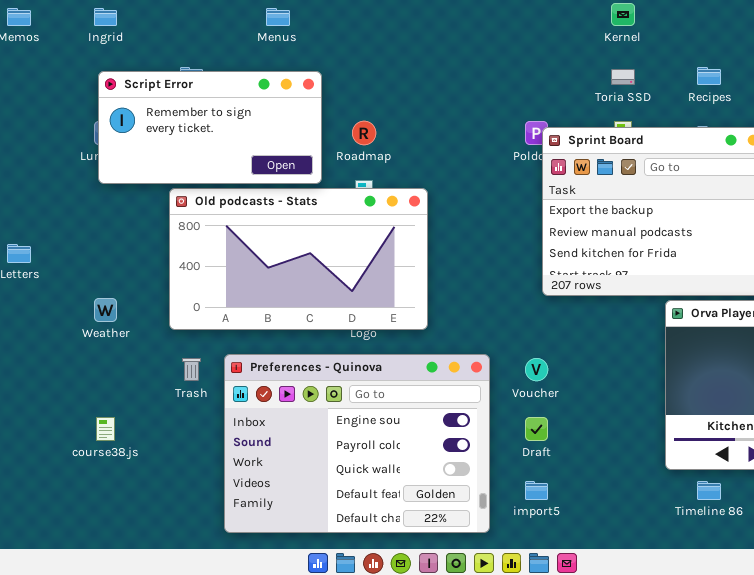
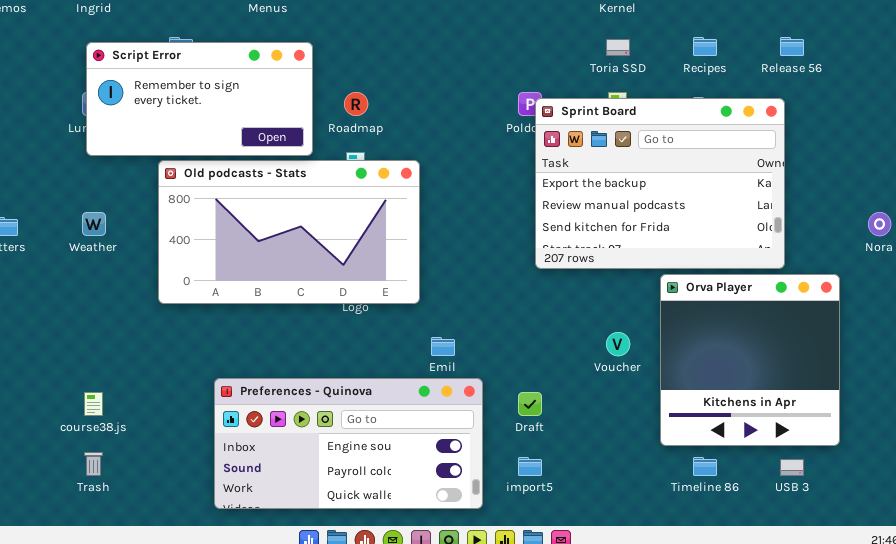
Weather: [94,298,117,322] -> [82,212,106,236], moved
Preferences - Quinova: [224,354,490,533] -> [214,378,483,509], resized
Trash: [182,358,201,381] -> [84,452,103,476], moved
Voucher: [525,358,548,381] -> [606,332,630,356], moved

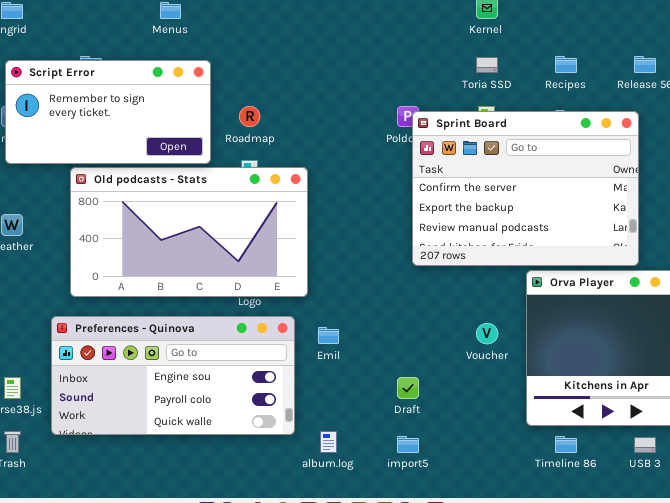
Sprint Board: [535,98,785,269] -> [412,111,639,266], scrolled up 1 row
Preferences - Quinova: [214,378,483,509] -> [51,316,295,435], moved

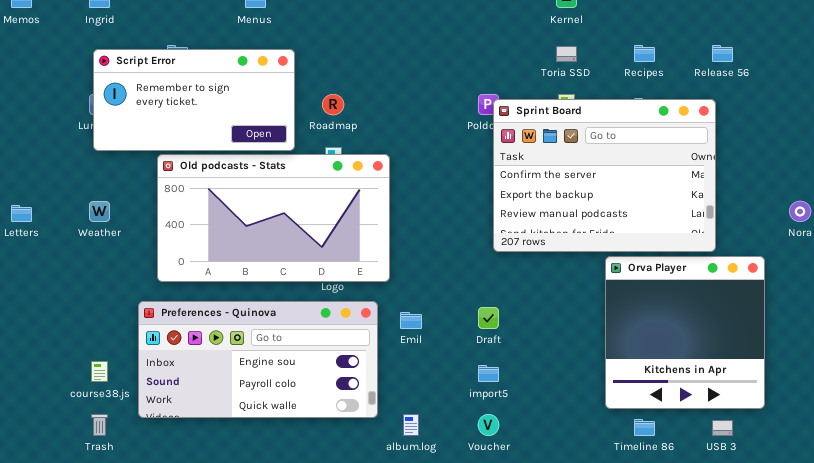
Voucher: [476,323,498,344] -> [478,414,499,436], moved
Draft: [397,377,419,399] -> [478,307,499,329], moved
import5: [397,436,419,453] -> [478,365,499,382], moved

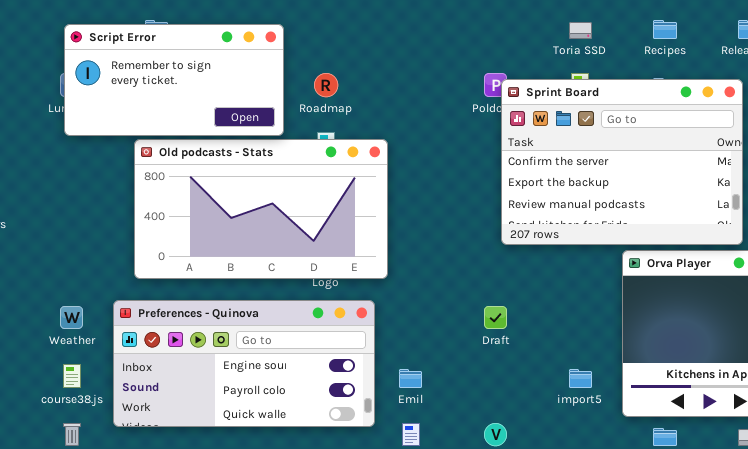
Weather: [89,201,110,222] -> [60,306,83,329], moved
Emil: [400,312,422,329] -> [399,369,422,388], moved
import5: [478,365,499,382] -> [569,369,592,388], moved

